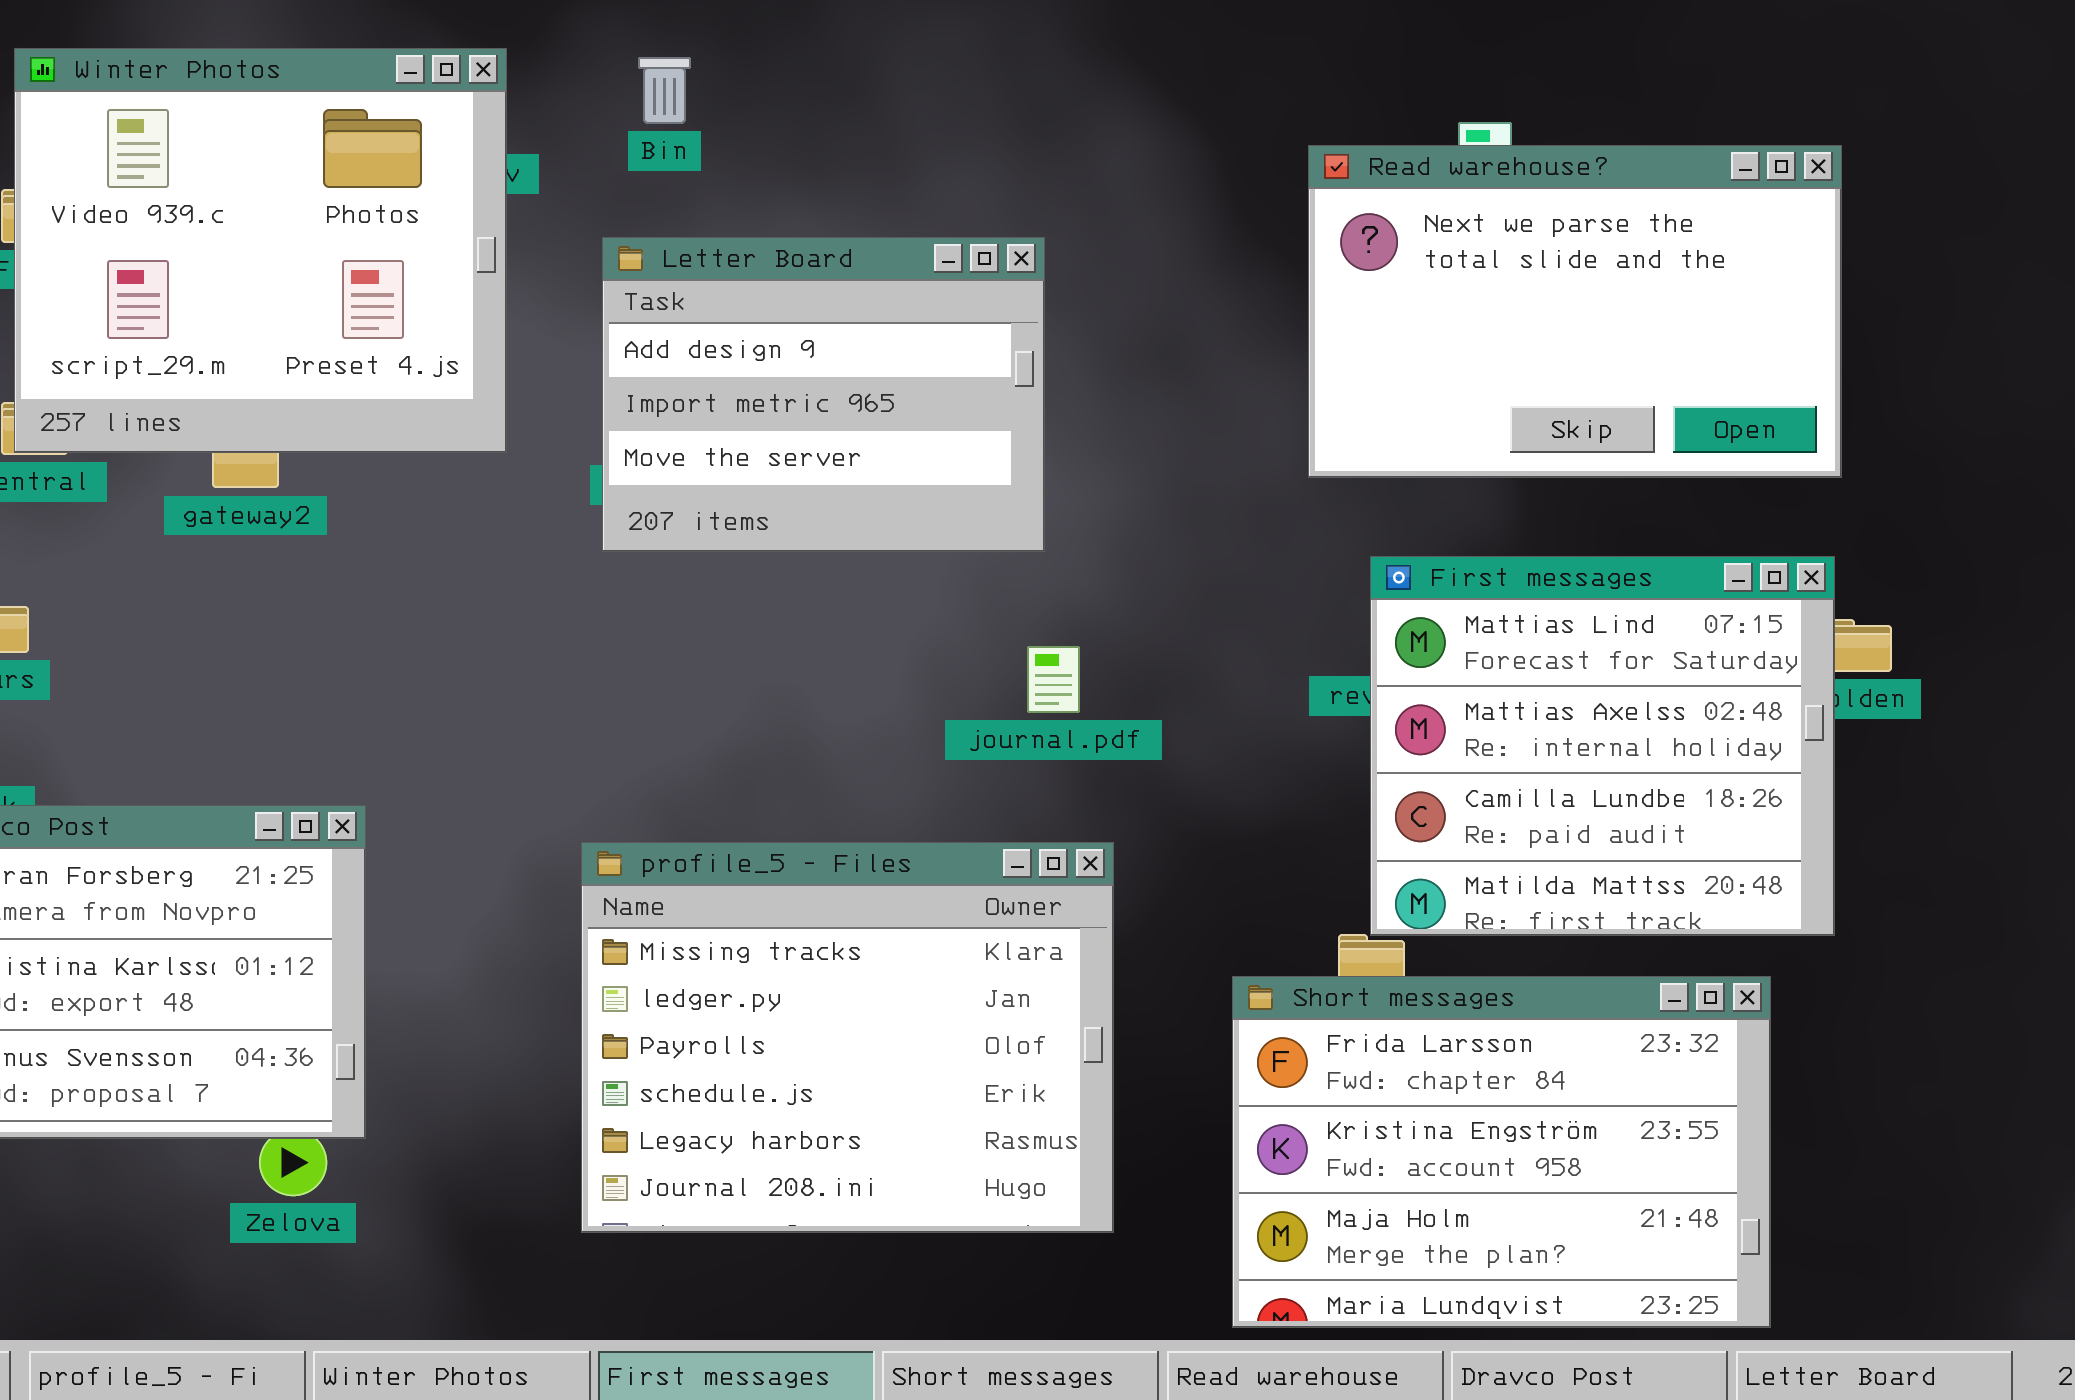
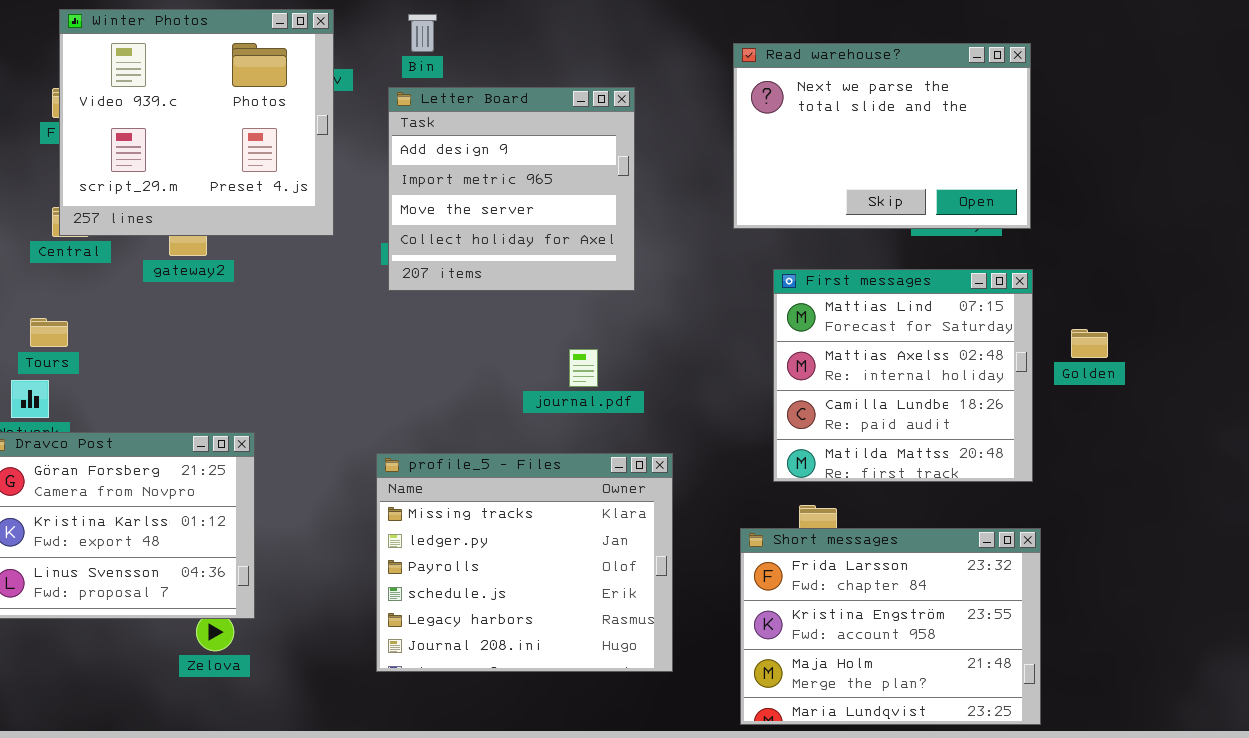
Read warehouse?: [1308,145,1842,478] -> [733,43,1031,229], moved
Letter Board: [602,237,1045,552] -> [388,87,635,291], resized
First messages: [1370,556,1835,936] -> [773,269,1033,482], moved
journal.pdf: [1027,646,1080,713] -> [569,349,598,387], moved

